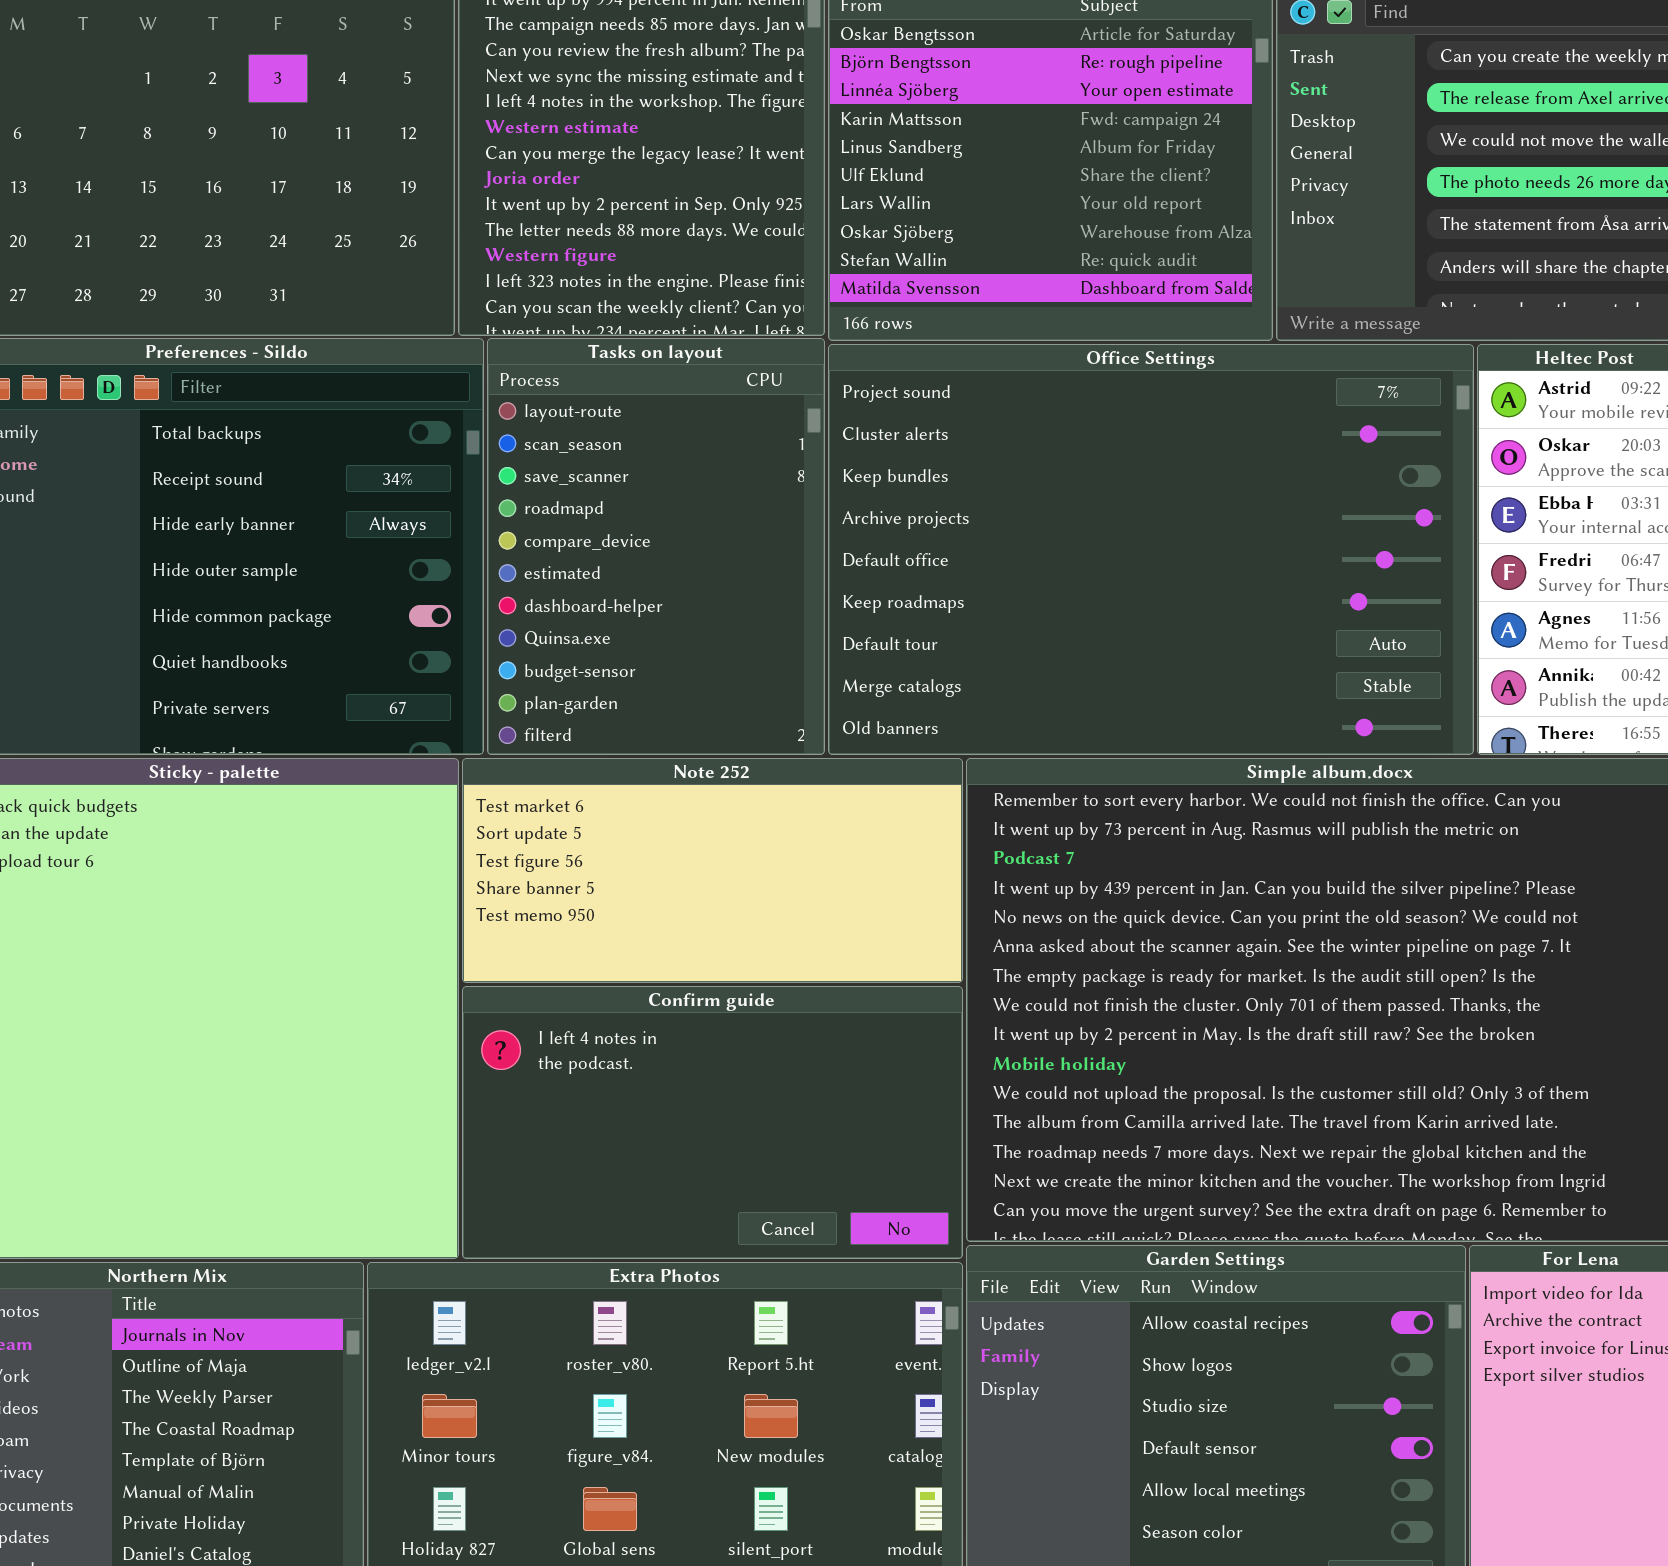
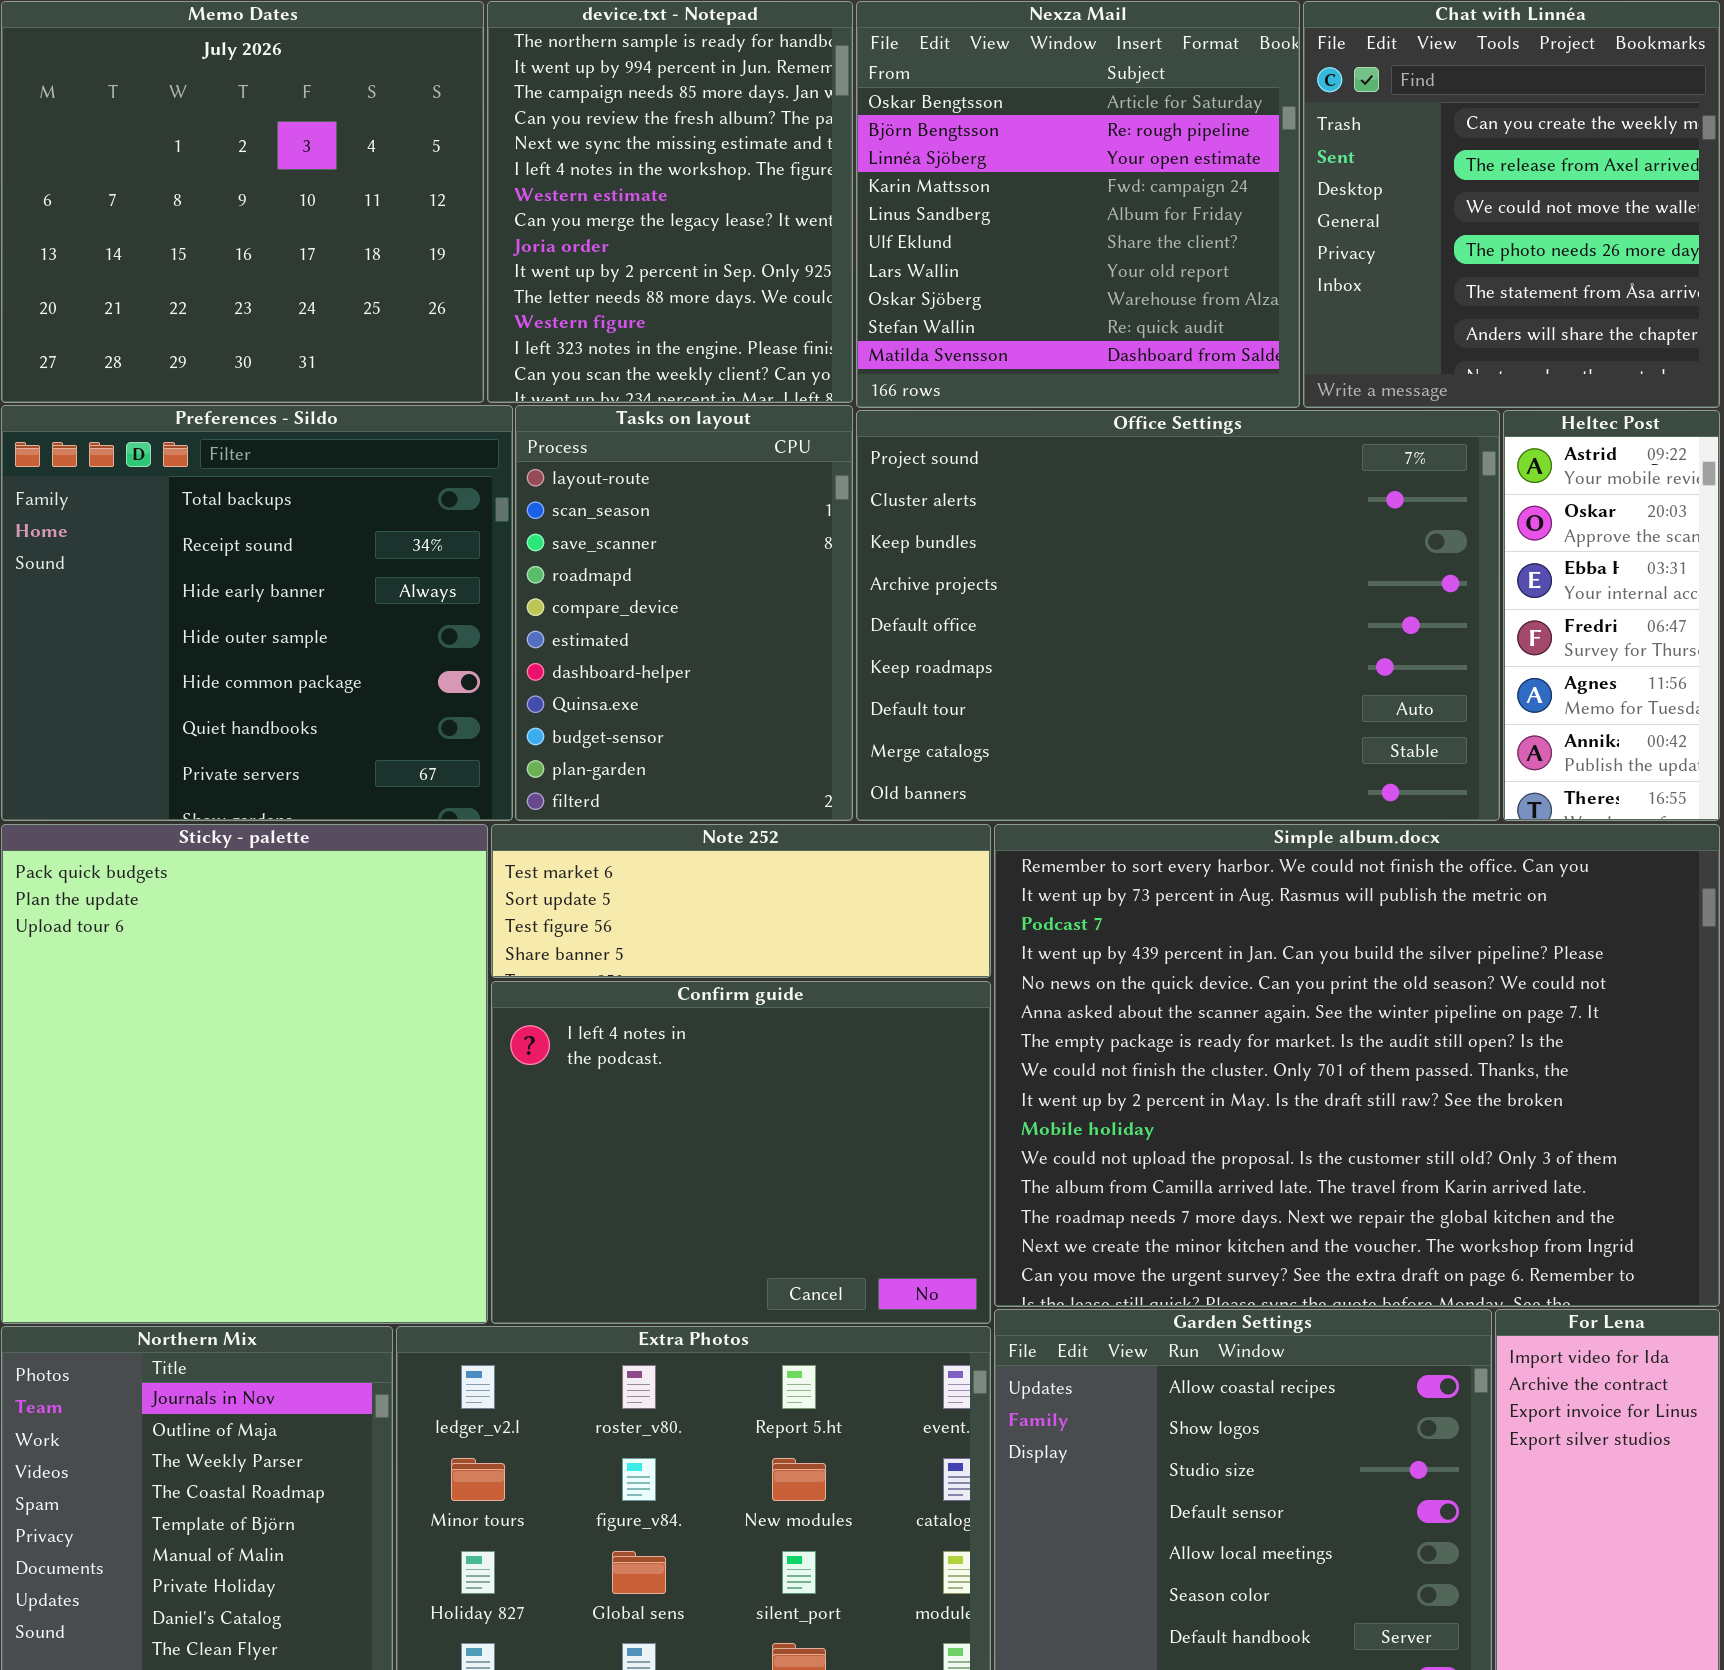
Note 252: [462,758,963,983] -> [491,824,991,978], resized
Confirm guide: [462,986,963,1259] -> [491,981,991,1324], resized

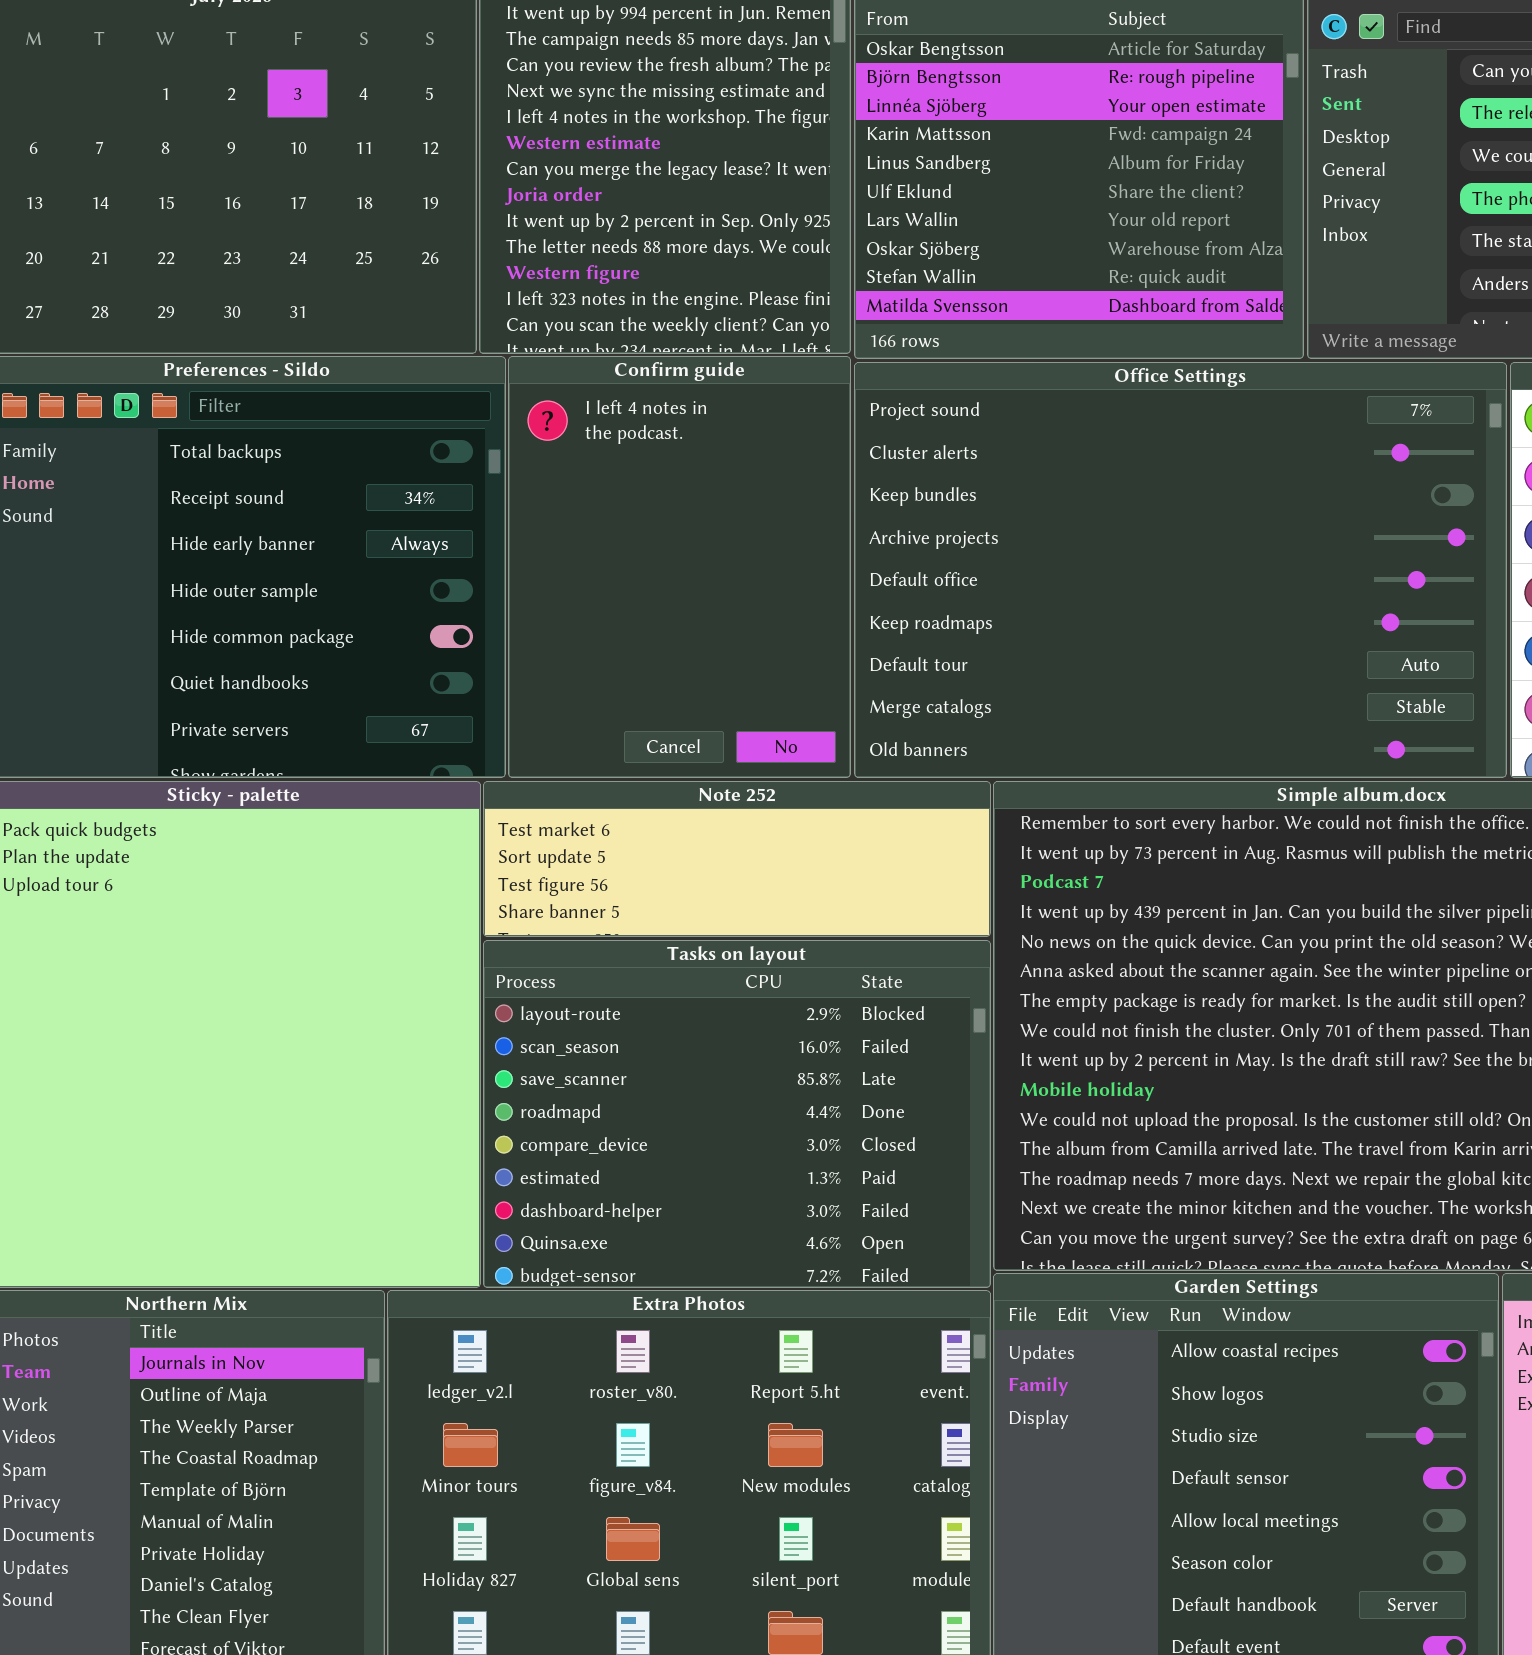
Tasks on layout: [515,405,853,821] -> [483,940,991,1288], moved, resized
Confirm guide: [491,981,991,1324] -> [508,356,851,778], moved, resized

